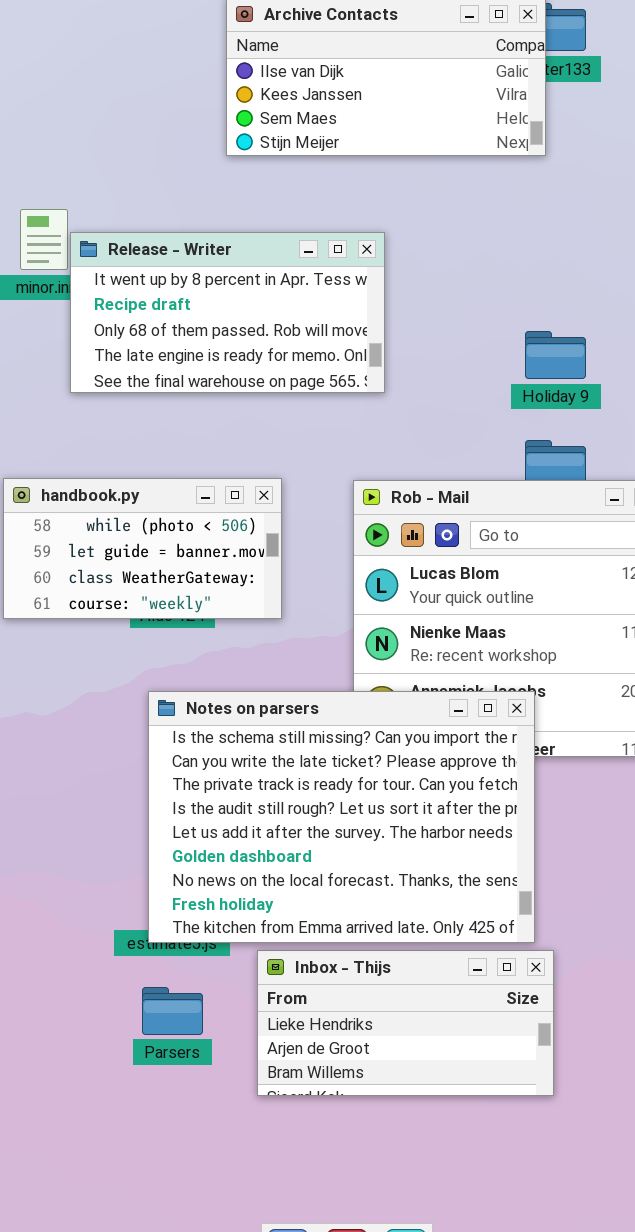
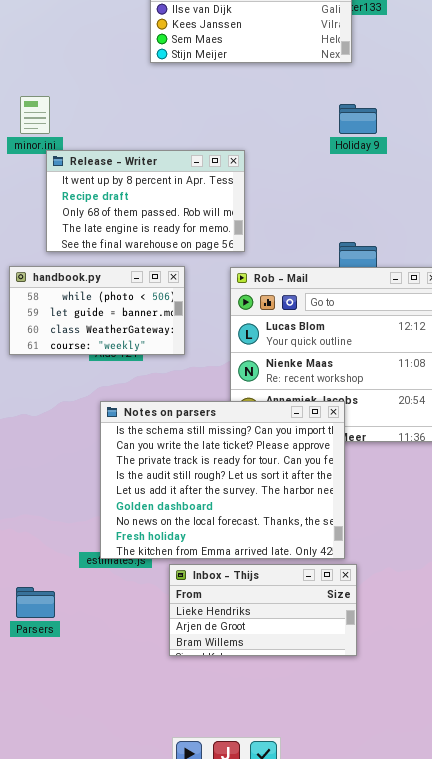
Release - Writer: [70,232,385,393] -> [46,150,245,252], moved
Holiday 9: [525,331,586,379] -> [339,104,377,134], moved
Parsers: [142,987,203,1035] -> [16,587,55,618], moved

